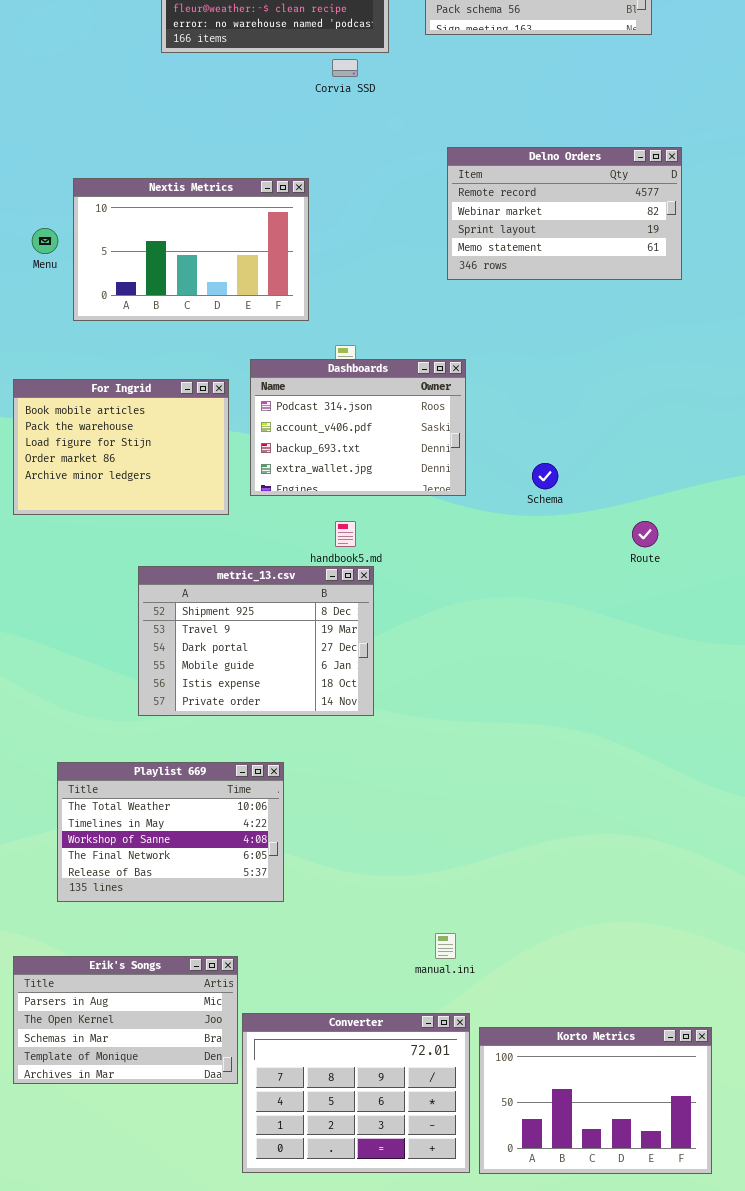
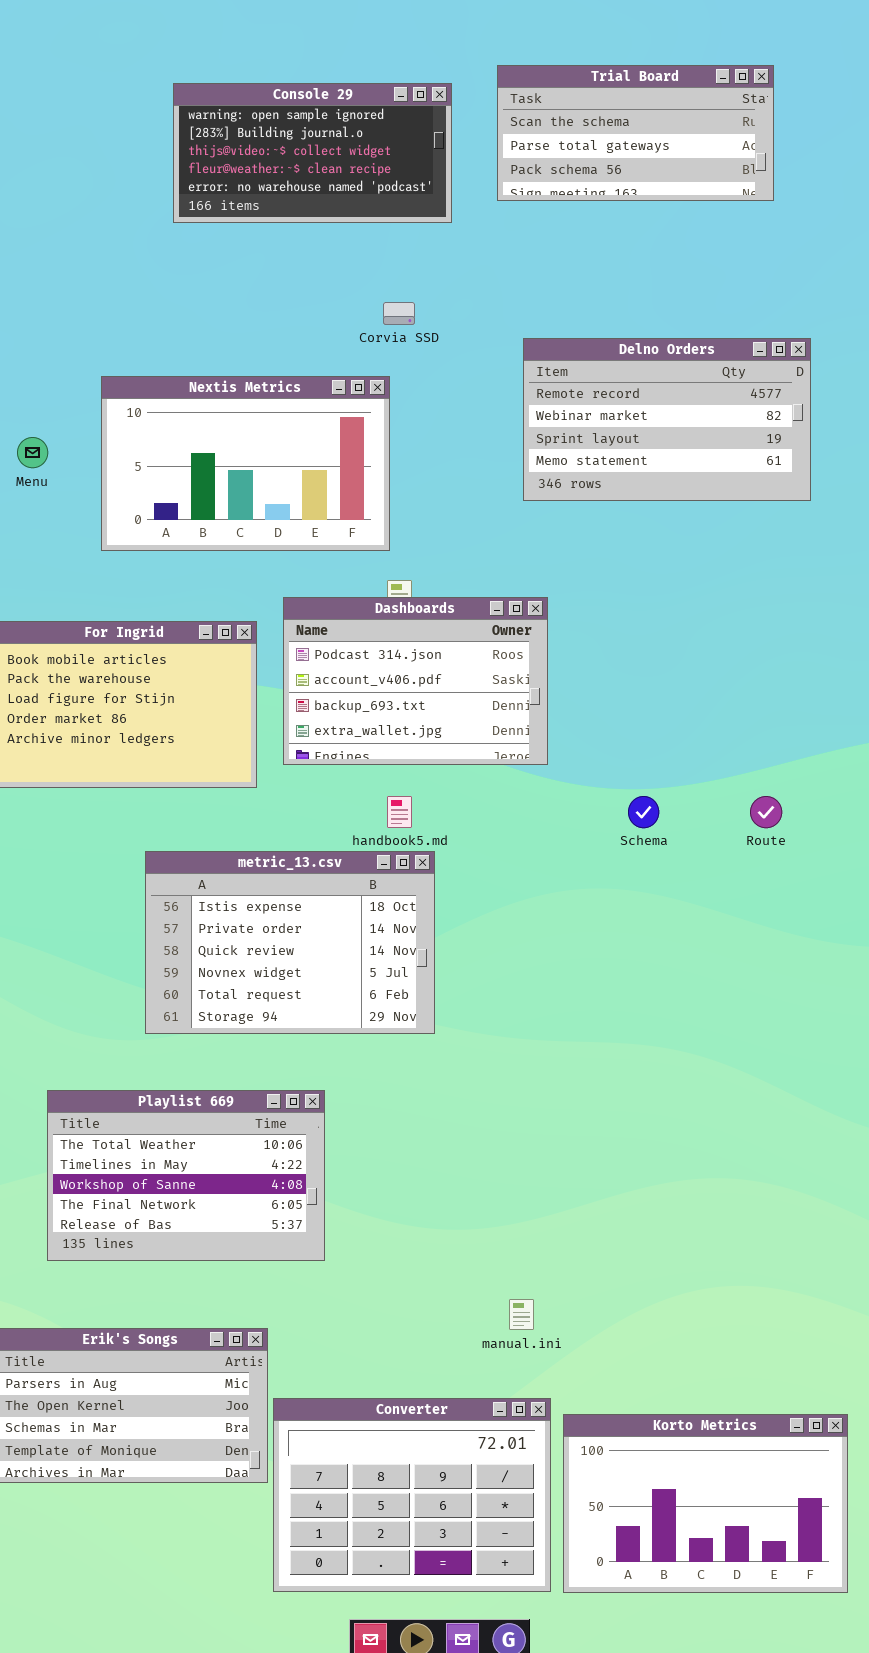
Corvia SSD: [332,59,358,77] -> [383,302,415,325], moved
Nextis Metrics: [73,178,309,321] -> [101,376,390,551], moved
Schema: [532,463,558,489] -> [628,796,659,828], moved
metric_13.csv: [138,566,374,716] -> [145,851,435,1034], scrolled down 4 rows

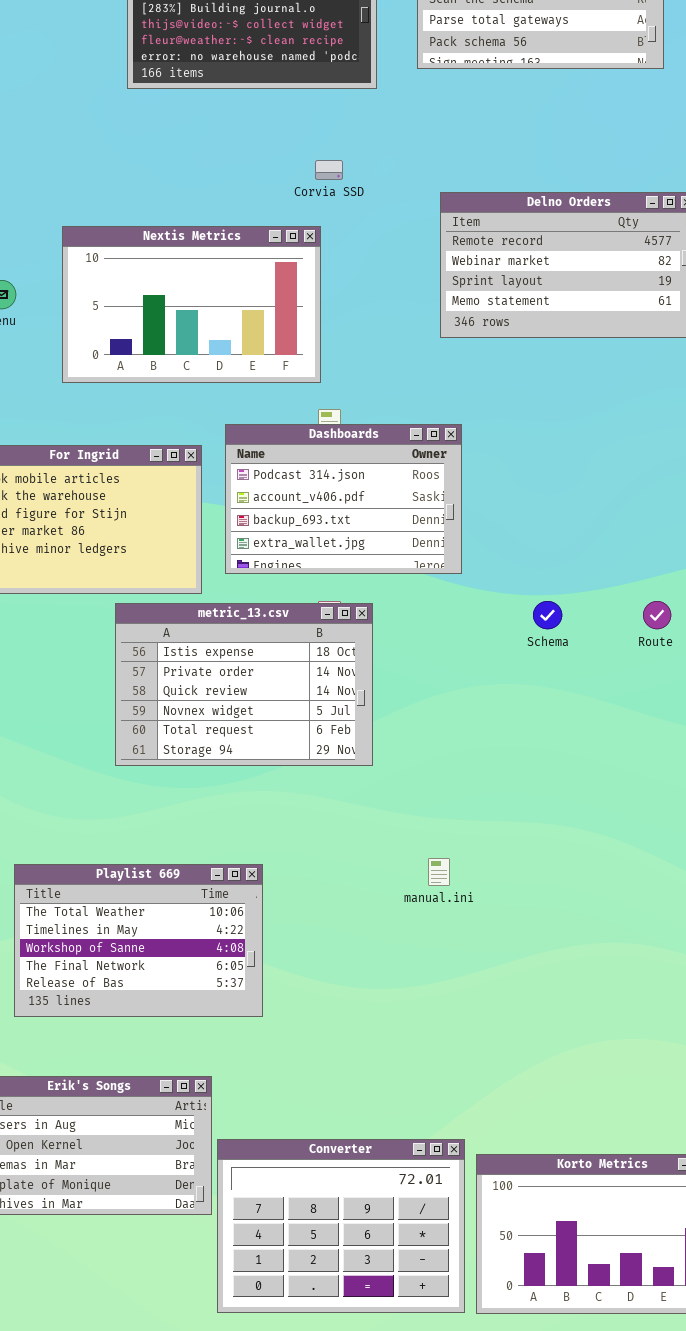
metric_13.csv: [145,851,435,1034] -> [115,603,373,766], moved
manual.ini: [509,1299,534,1330] -> [428,858,450,886], moved

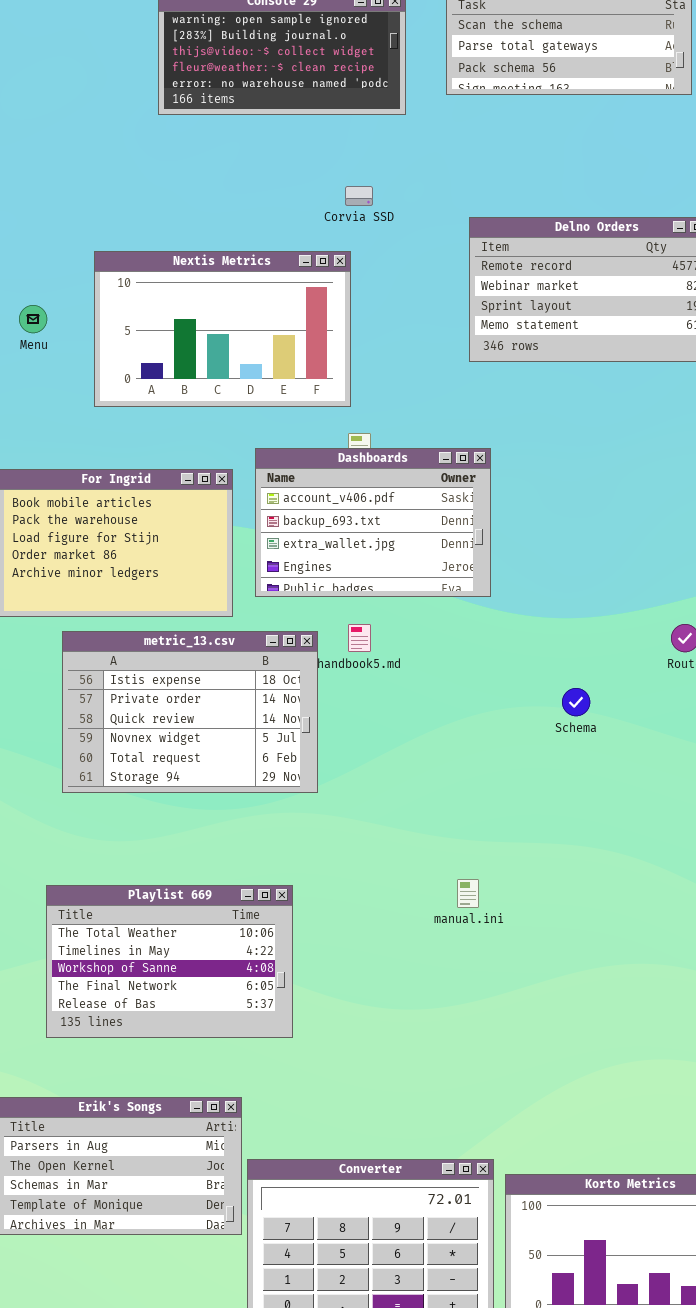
Dashboards: [225,424,462,574] -> [255,448,491,597], scrolled down 1 row
Schema: [533,601,562,629] -> [562,688,590,716], moved
metric_13.csv: [115,603,373,766] -> [62,631,318,793], moved

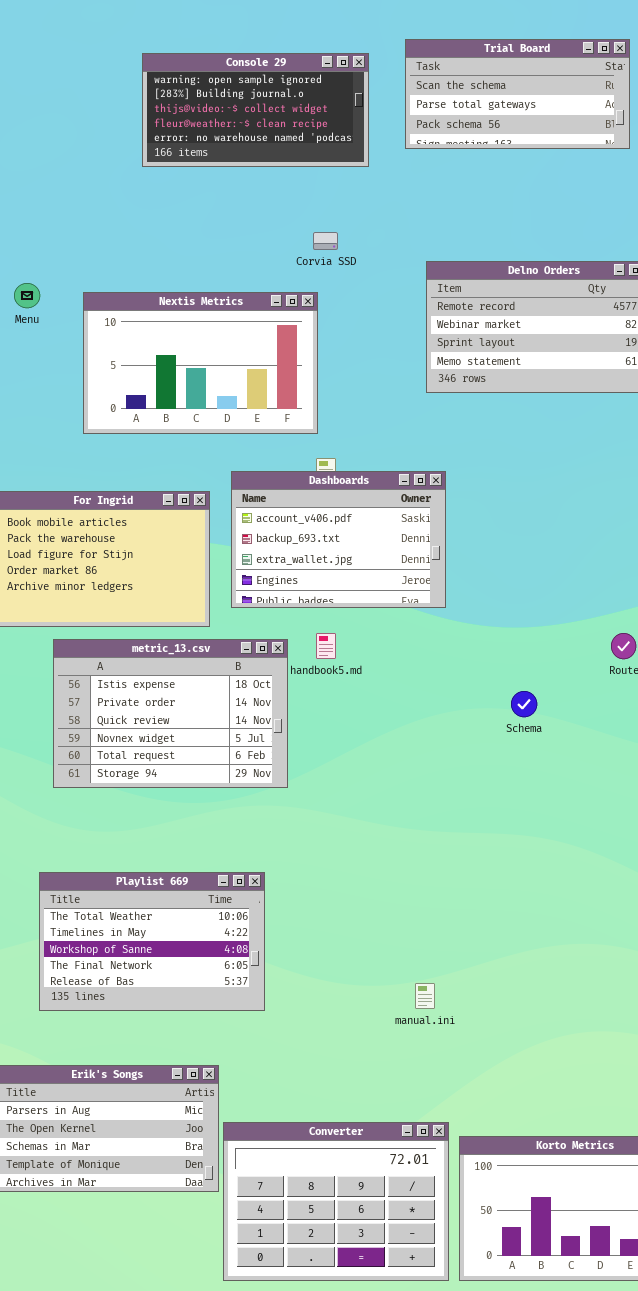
Menu: [19,305,47,333] -> [14,283,40,308], moved
manual.ini: [457,879,479,908] -> [415,983,435,1009], moved

